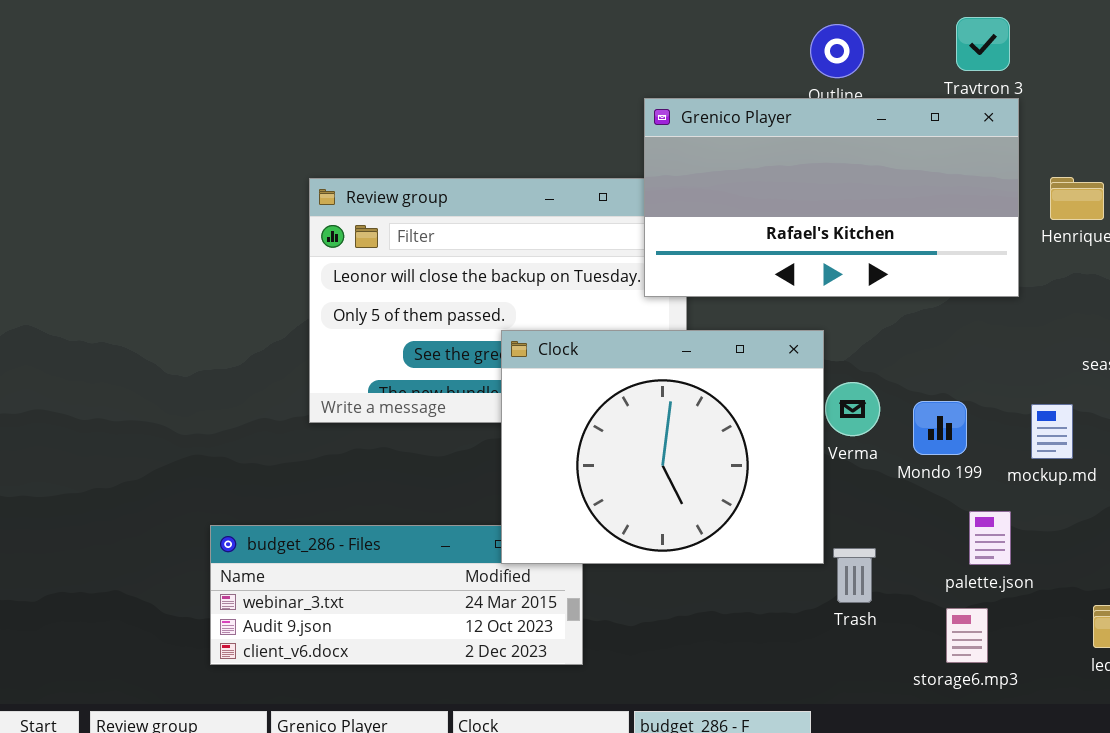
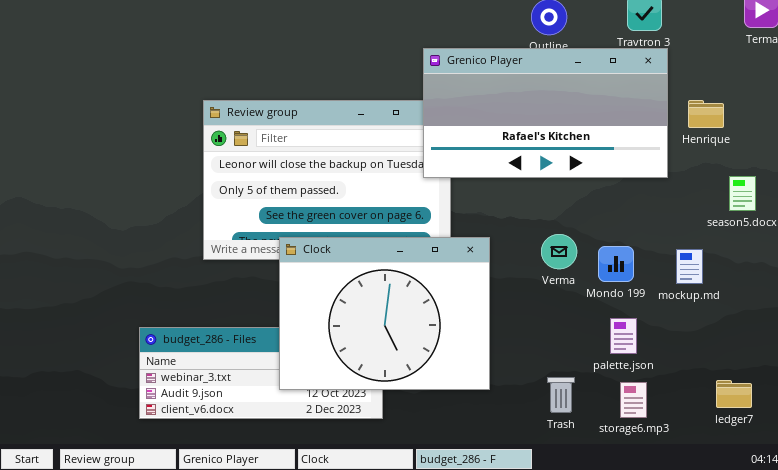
Clock: [501,330,824,564] -> [279,237,490,390], moved
palette.json: [969,511,1011,565] -> [610,318,637,354], moved
Trash: [833,548,876,603] -> [547,377,575,413], moved

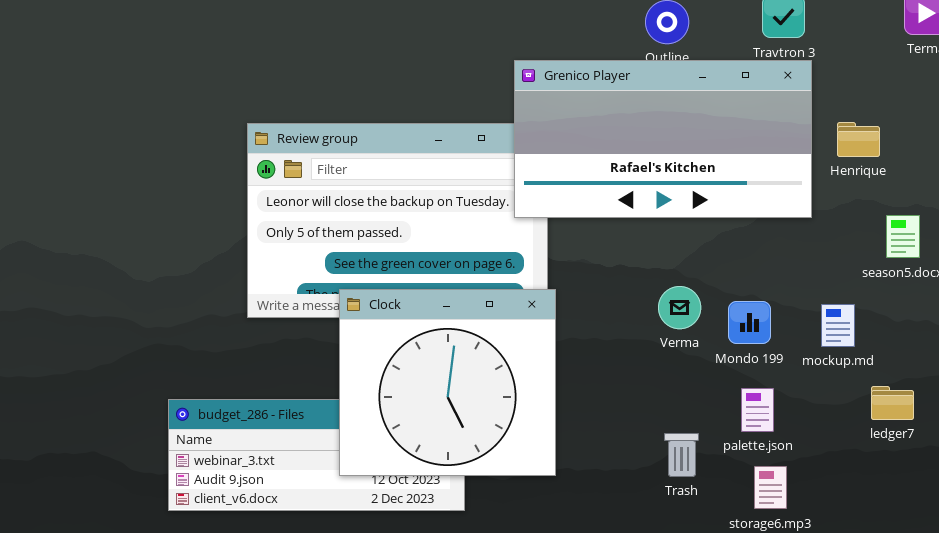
Clock: [279,237,490,390] -> [339,289,556,476], resized
Trash: [547,377,575,413] -> [664,433,699,477], moved
ledger7: [716,380,752,408] -> [871,386,914,420], moved

